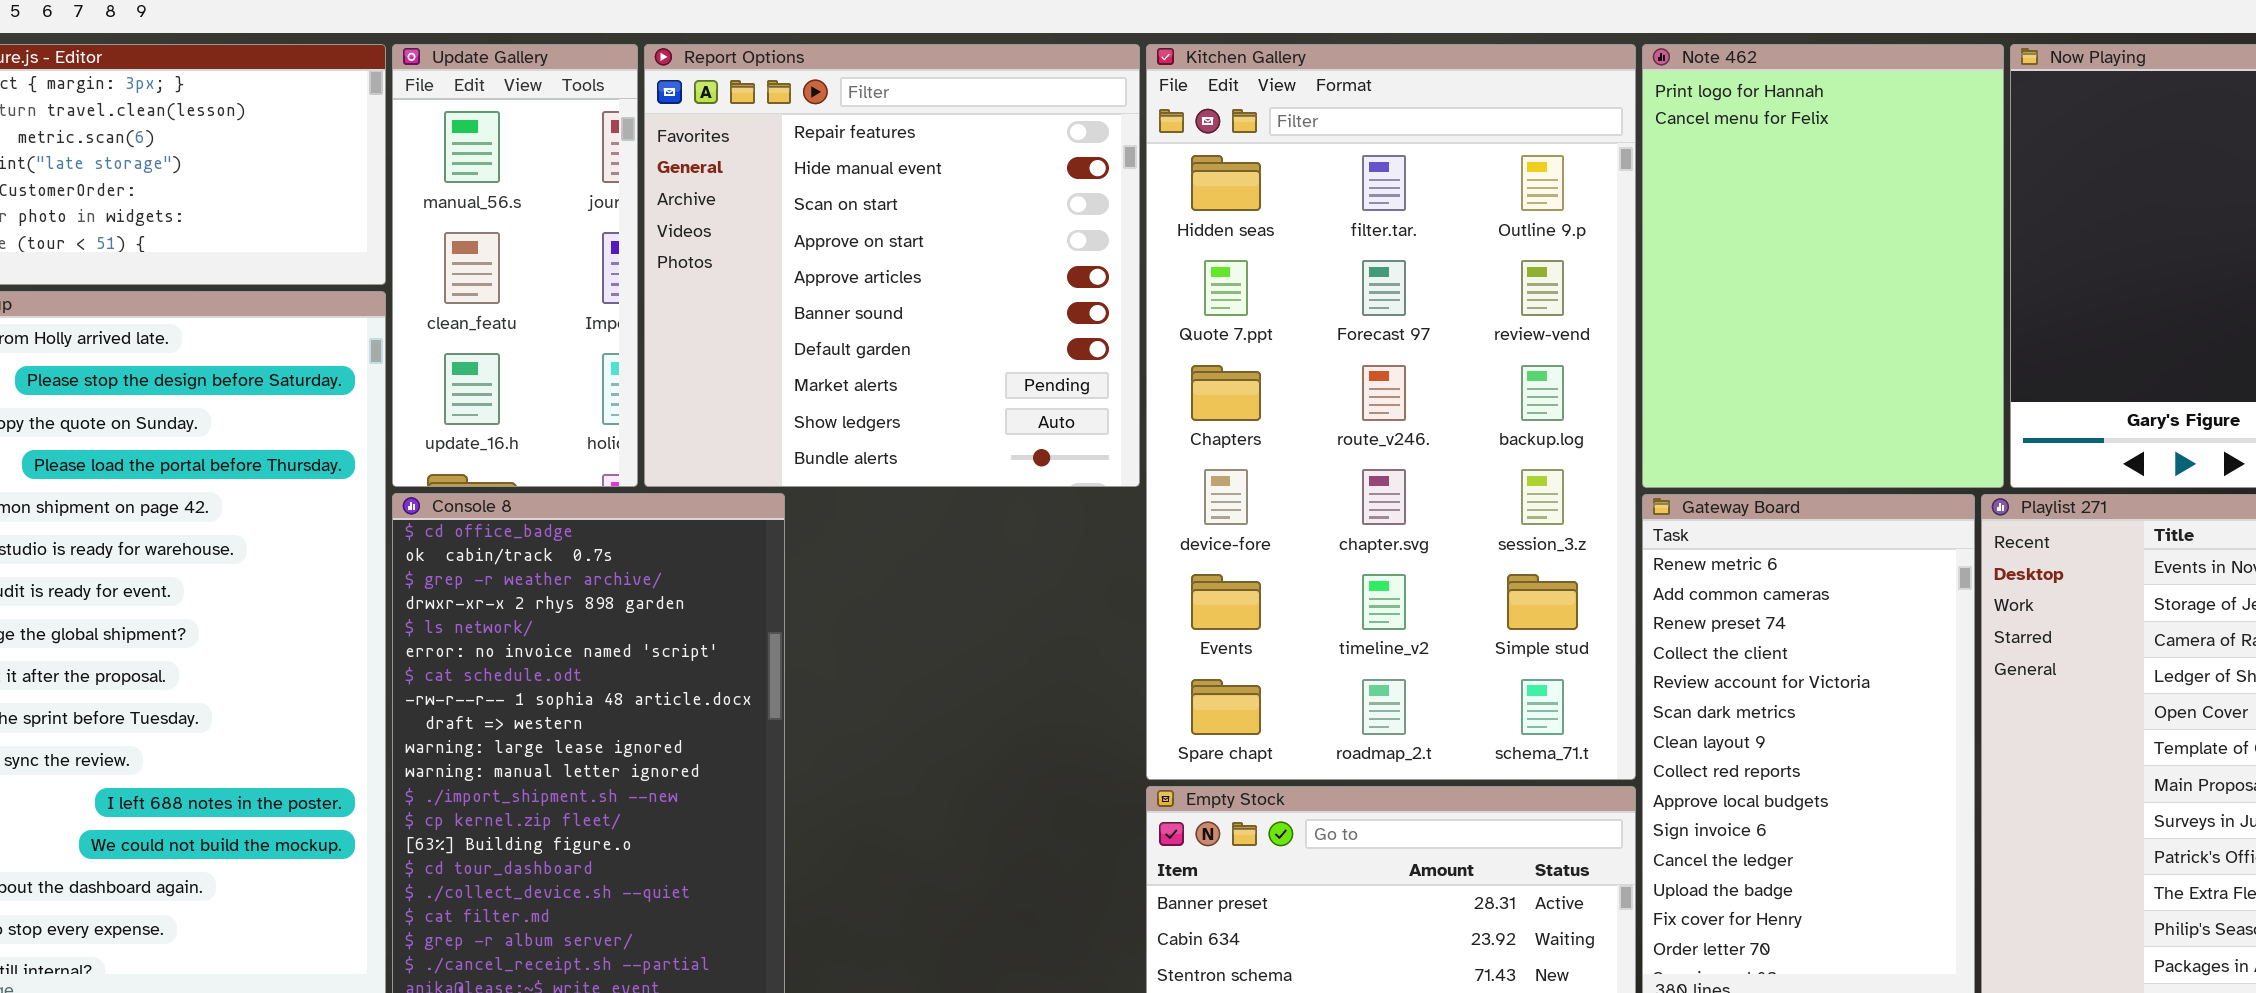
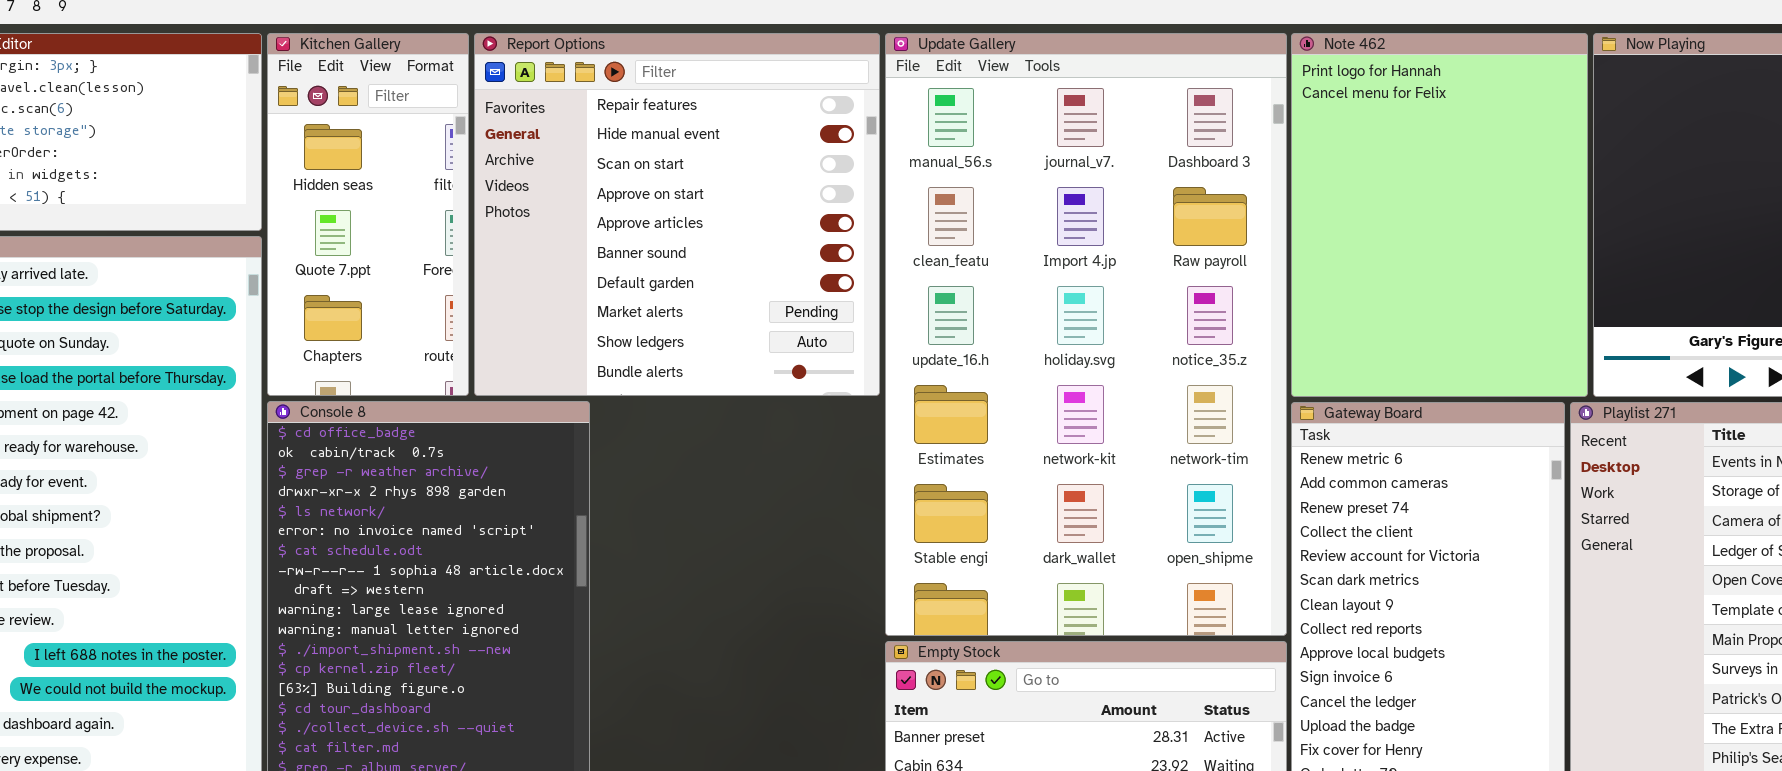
Update Gallery: [392,44,638,487] -> [885,33,1287,636], moved, resized
Kitchen Gallery: [1146,44,1636,780] -> [267,33,469,396], moved, resized

